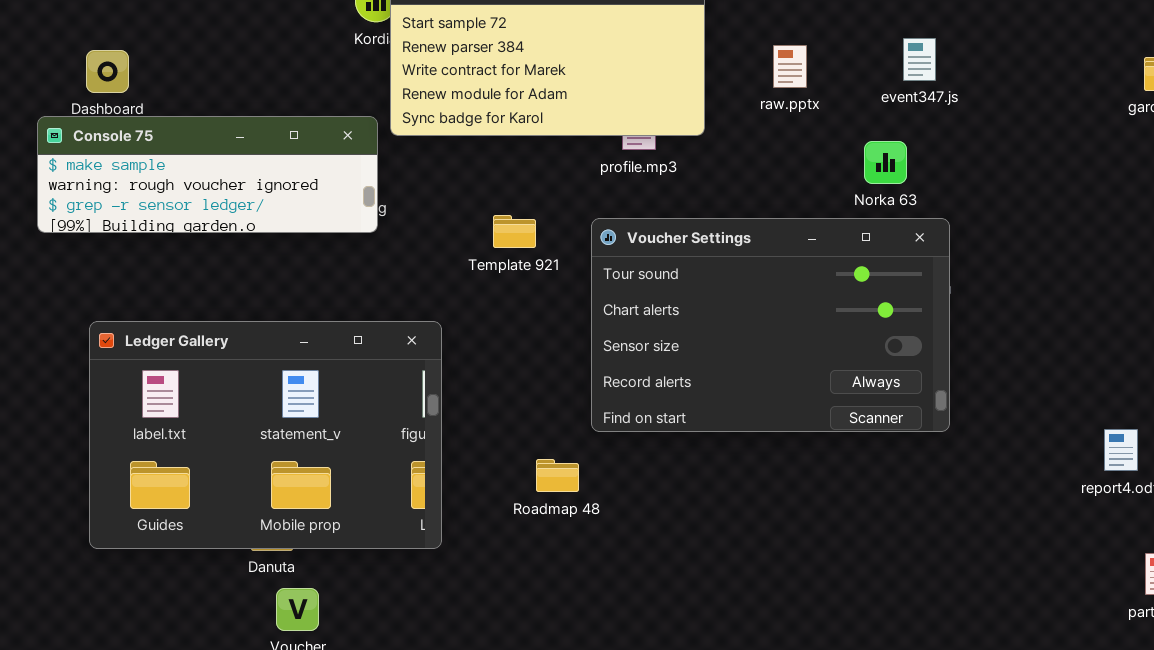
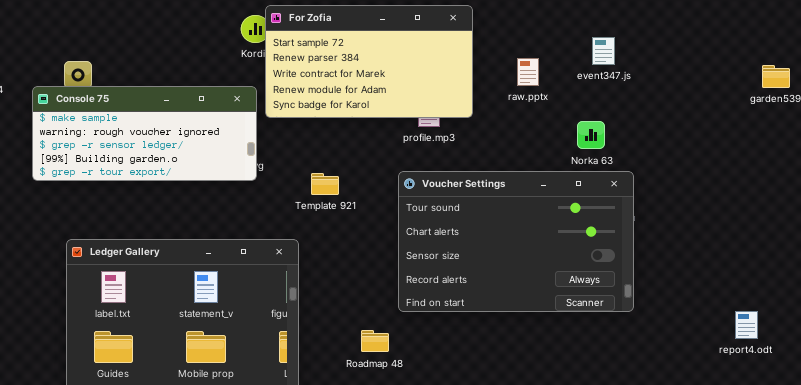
event347.js: [903,38,936,81] -> [592,37,615,65], moved
Console 75: [37,116,378,233] -> [32,86,257,181], resized
Template 921: [493,215,536,248] -> [311,173,339,195], moved

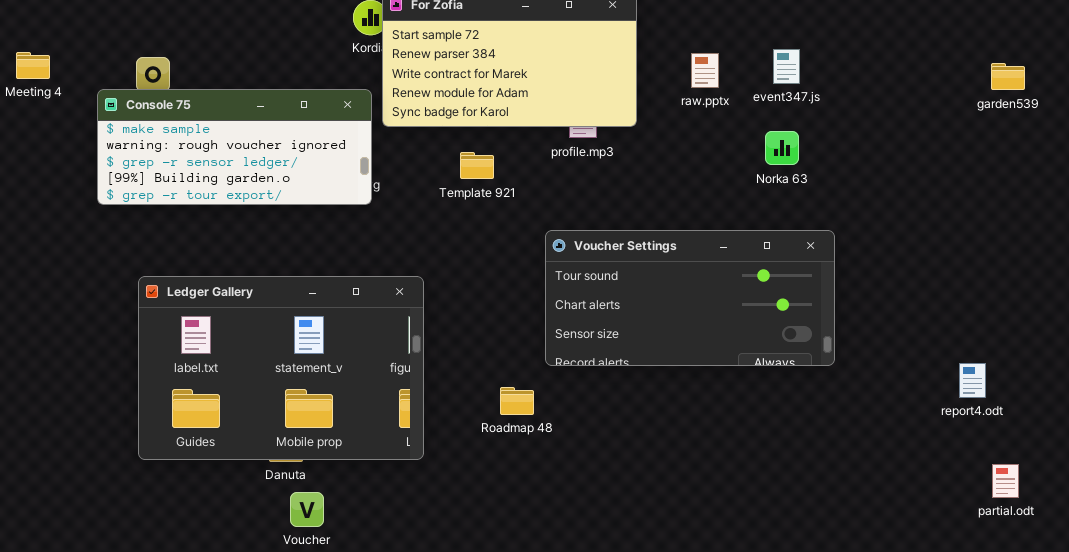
event347.js: [592,37,615,65] -> [773,49,800,84], moved
Voucher Settings: [398,171,634,312] -> [545,230,835,366], resized
Template 921: [311,173,339,195] -> [460,152,494,179], moved

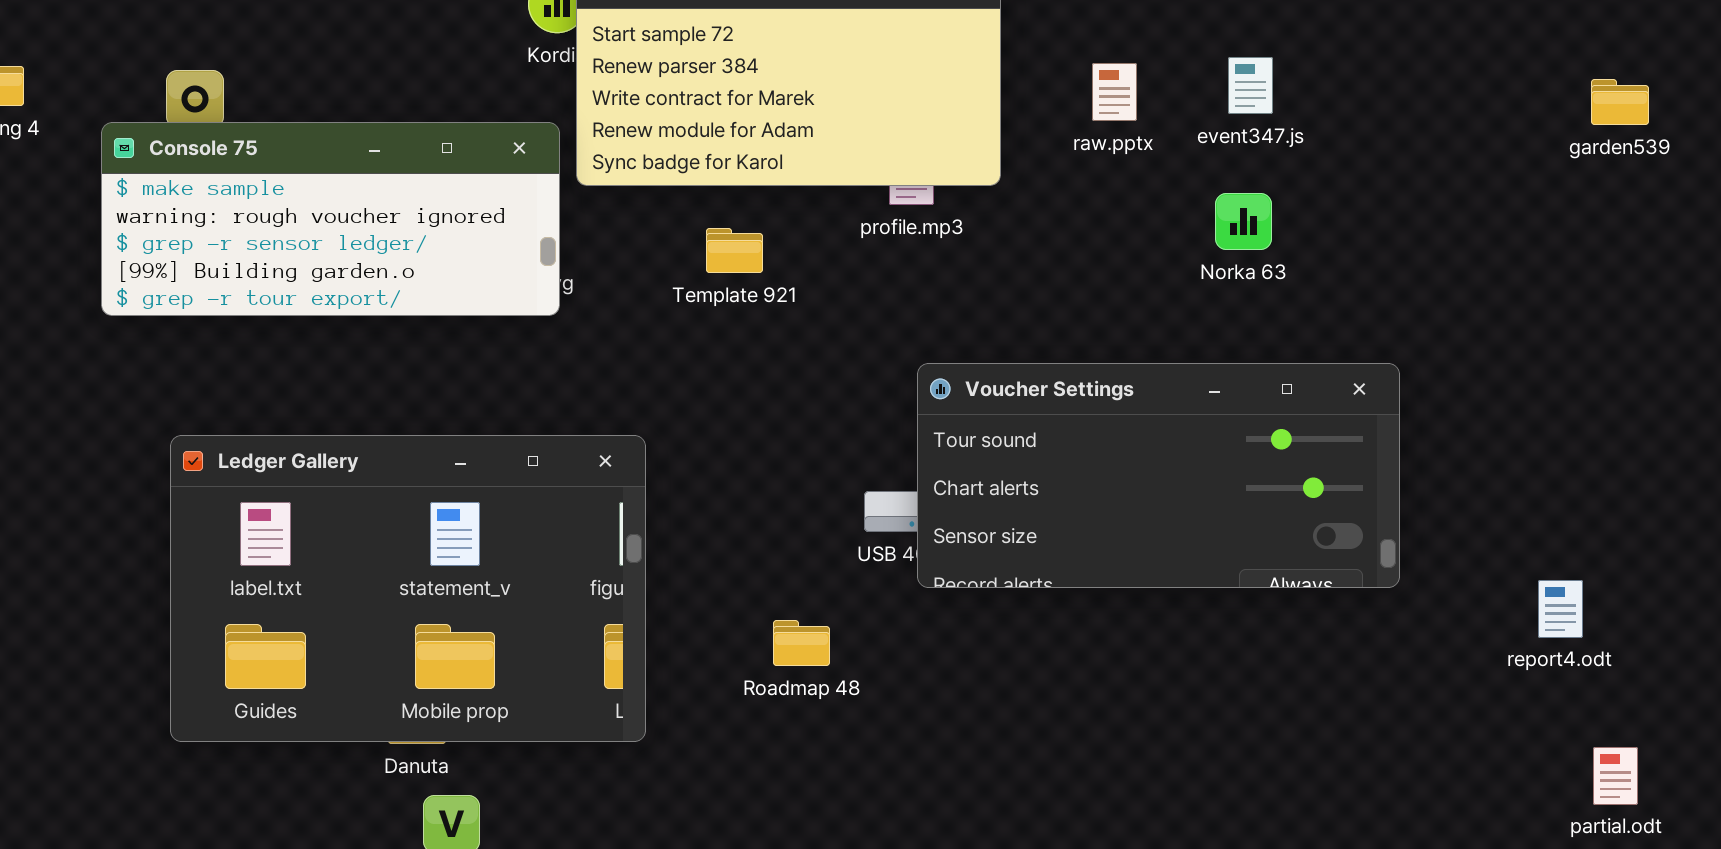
Voucher Settings: [545,230,835,366] -> [917,363,1400,588], moved

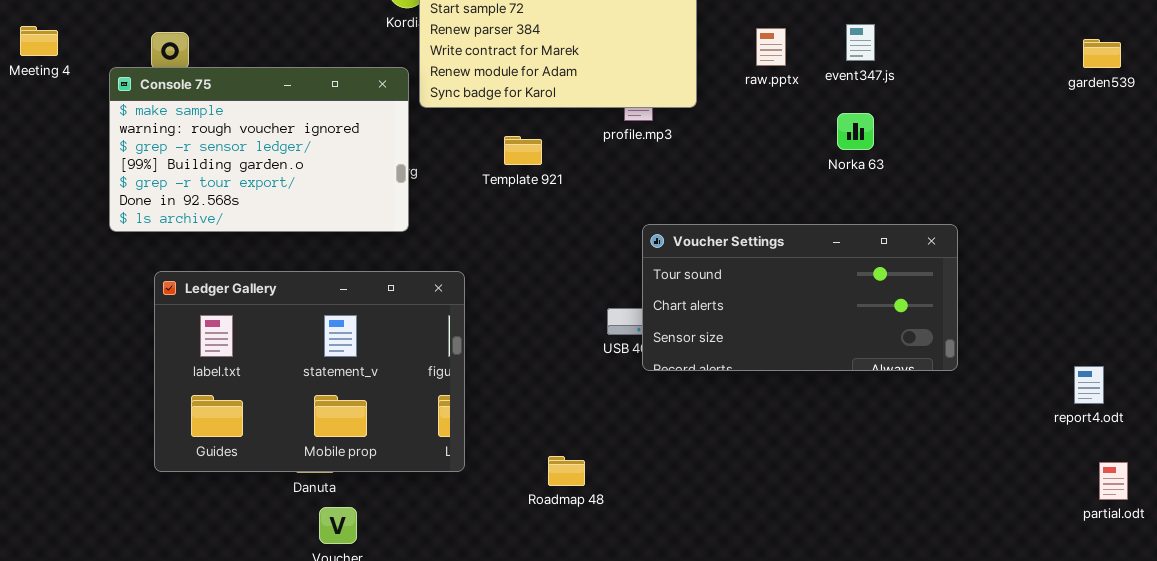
Console 75: [101,122,560,316] -> [109,67,409,232], resized
report4.odt: [1538,580,1583,638] -> [1074,366,1104,404], moved
Roadmap 48: [773,620,830,666] -> [548,456,585,486], moved
partial.odt: [1593,747,1638,805] -> [1099,462,1128,500], moved

